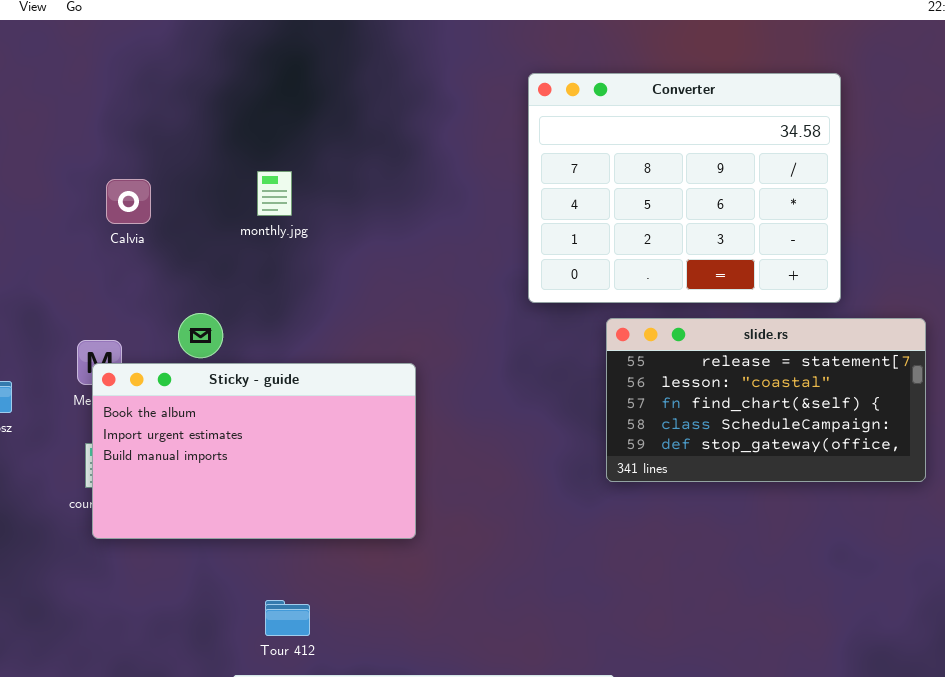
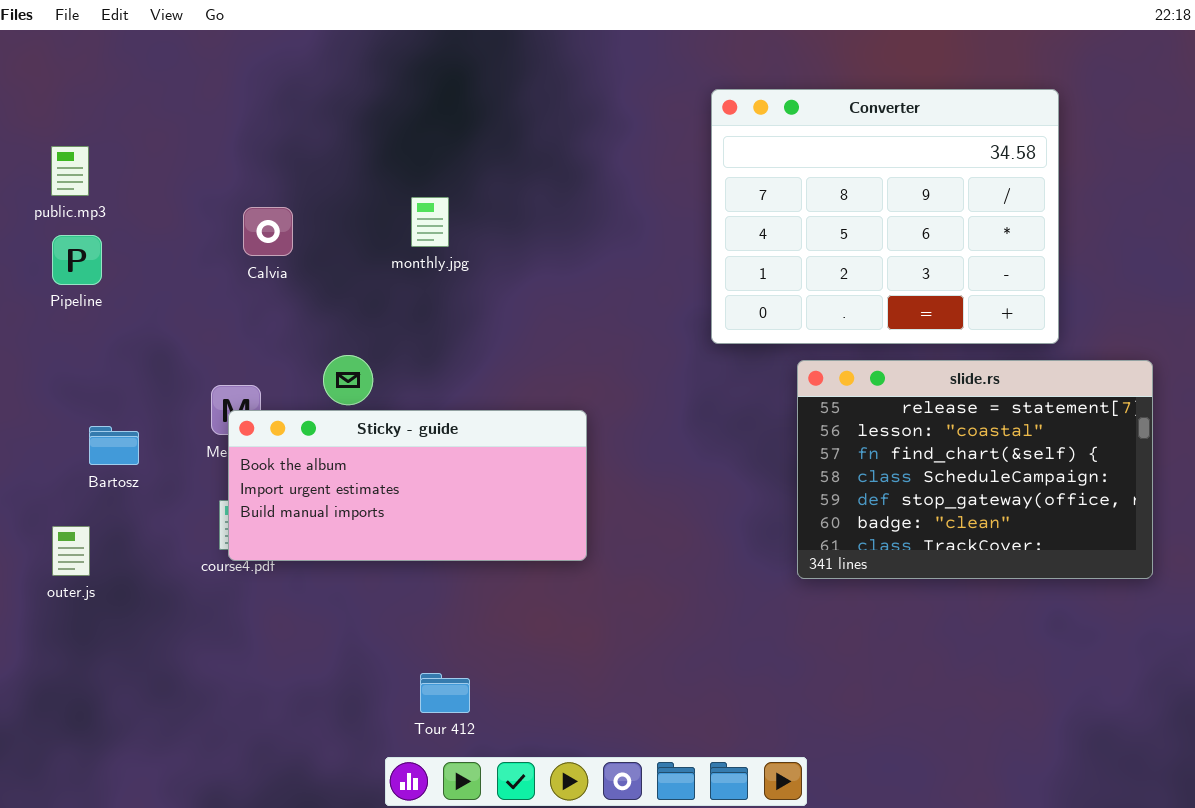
slide.rs: [606,318,926,482] -> [797,360,1153,579], resized
Sticky - guide: [92,363,416,539] -> [228,410,587,561], resized

